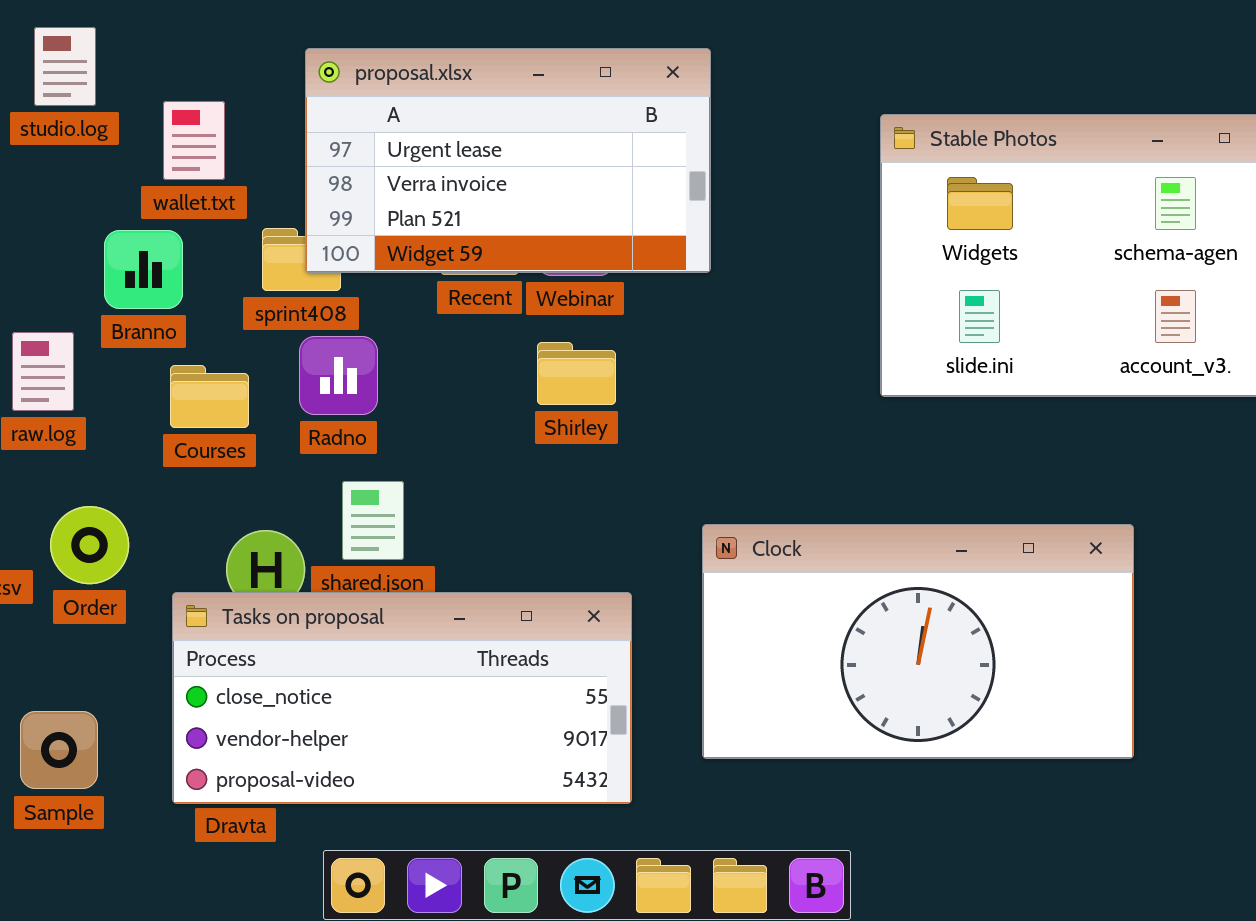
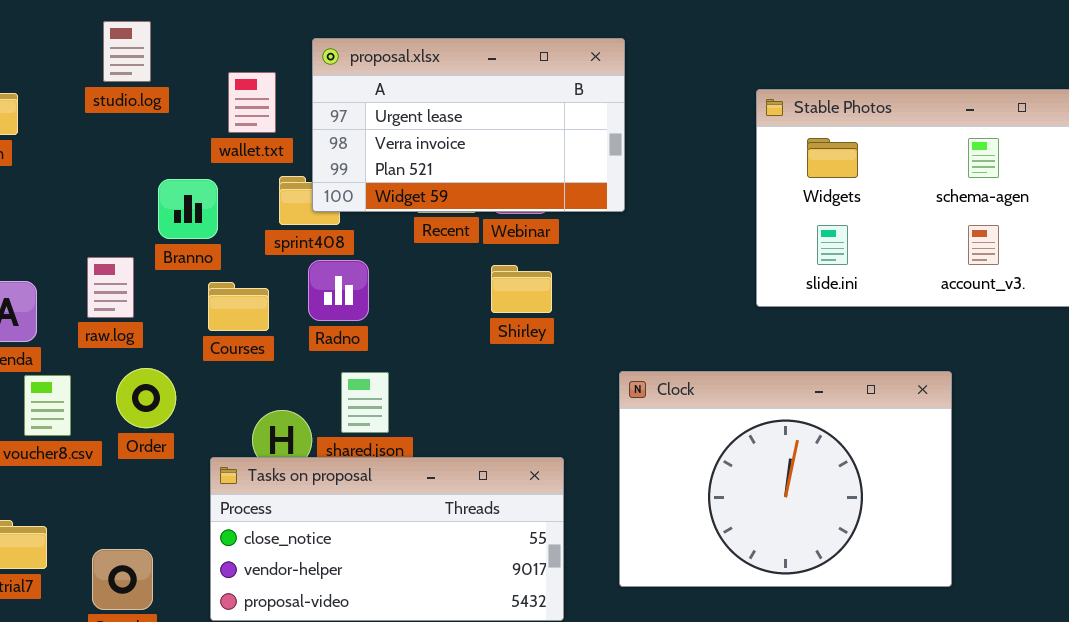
wallet.txt: [163,101,225,180] -> [228,72,276,133], moved
Order: [50,506,129,584] -> [116,368,176,428], moved
Clock: [702,524,1134,759] -> [619,371,952,587], resized

